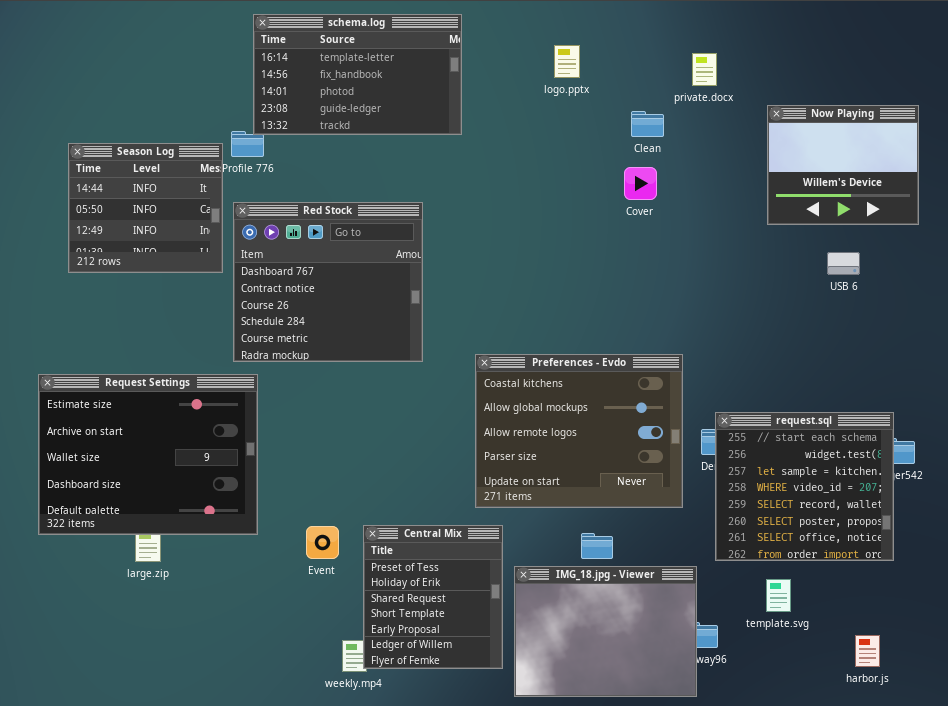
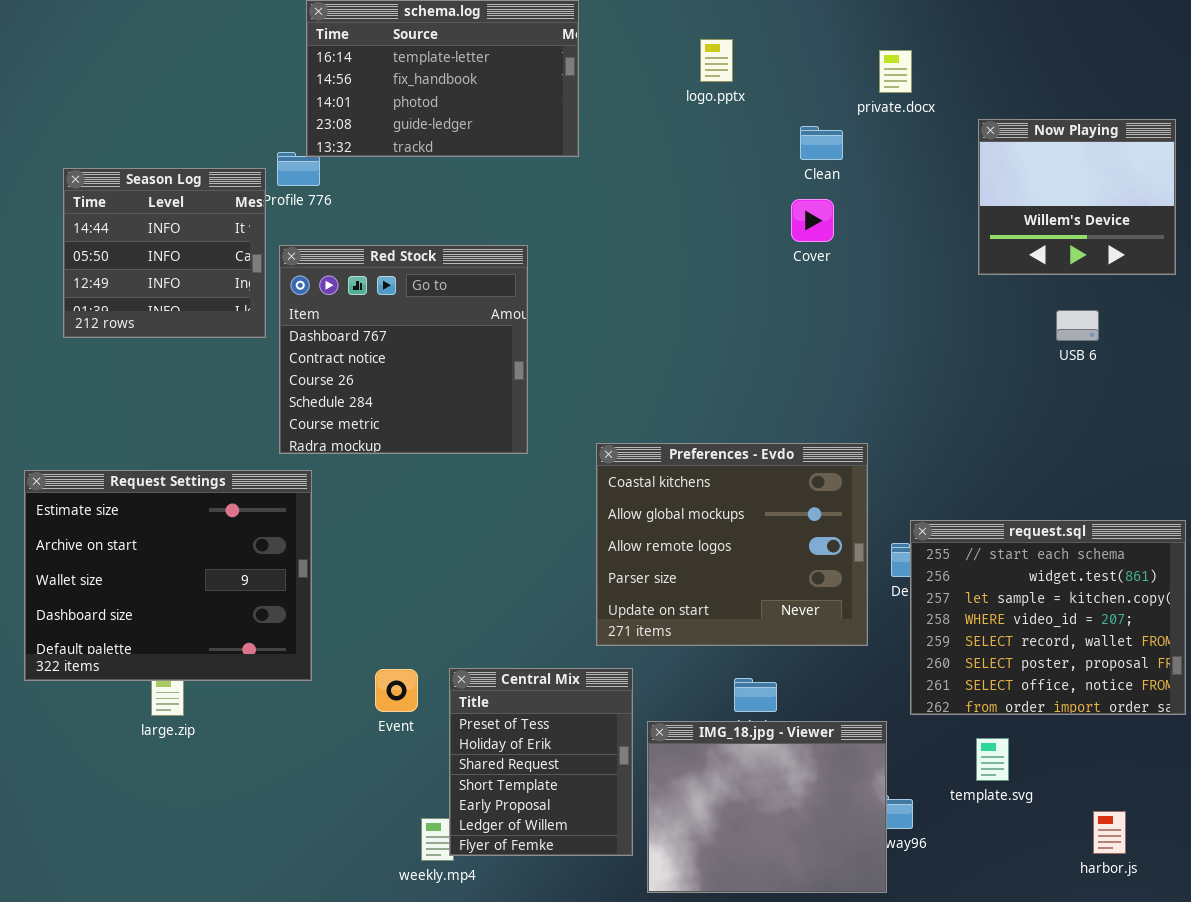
request.sql: [715,412,894,561] -> [910,520,1186,715], resized

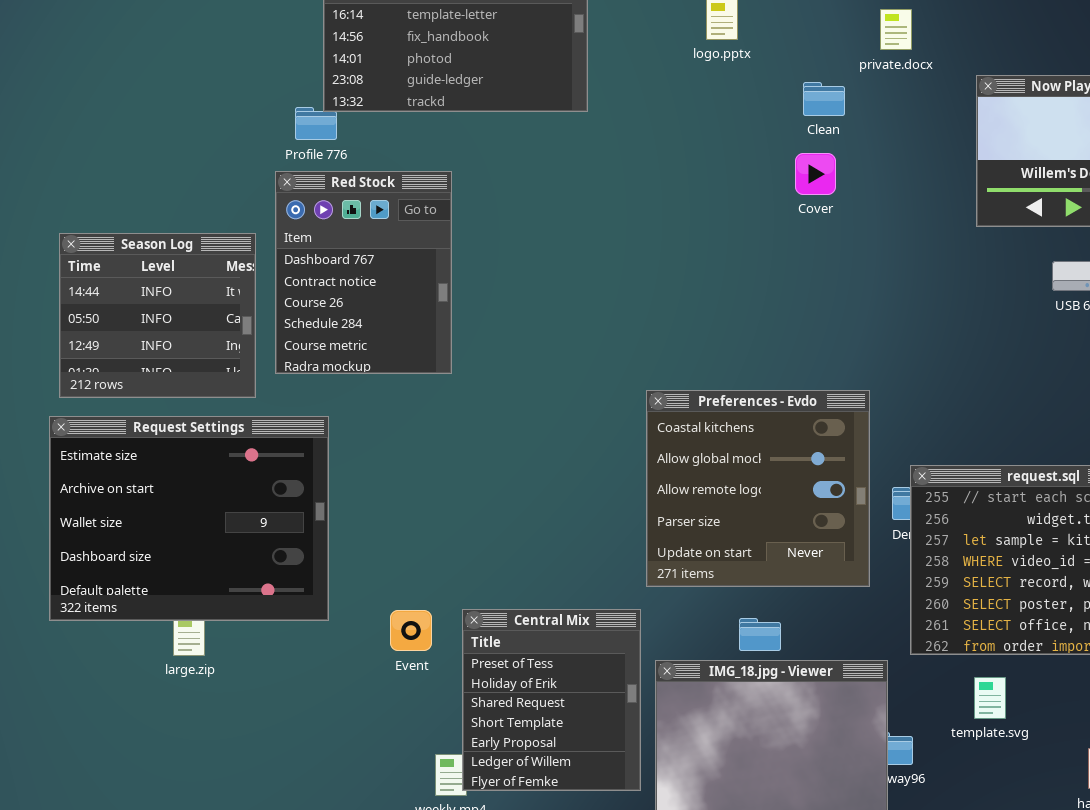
Season Log: [63,168,266,338] -> [59,233,256,398], moved
Red Stock: [279,245,528,454] -> [275,171,452,374], moved, resized
Preferences - Evdo: [596,443,868,646] -> [646,390,870,587], resized

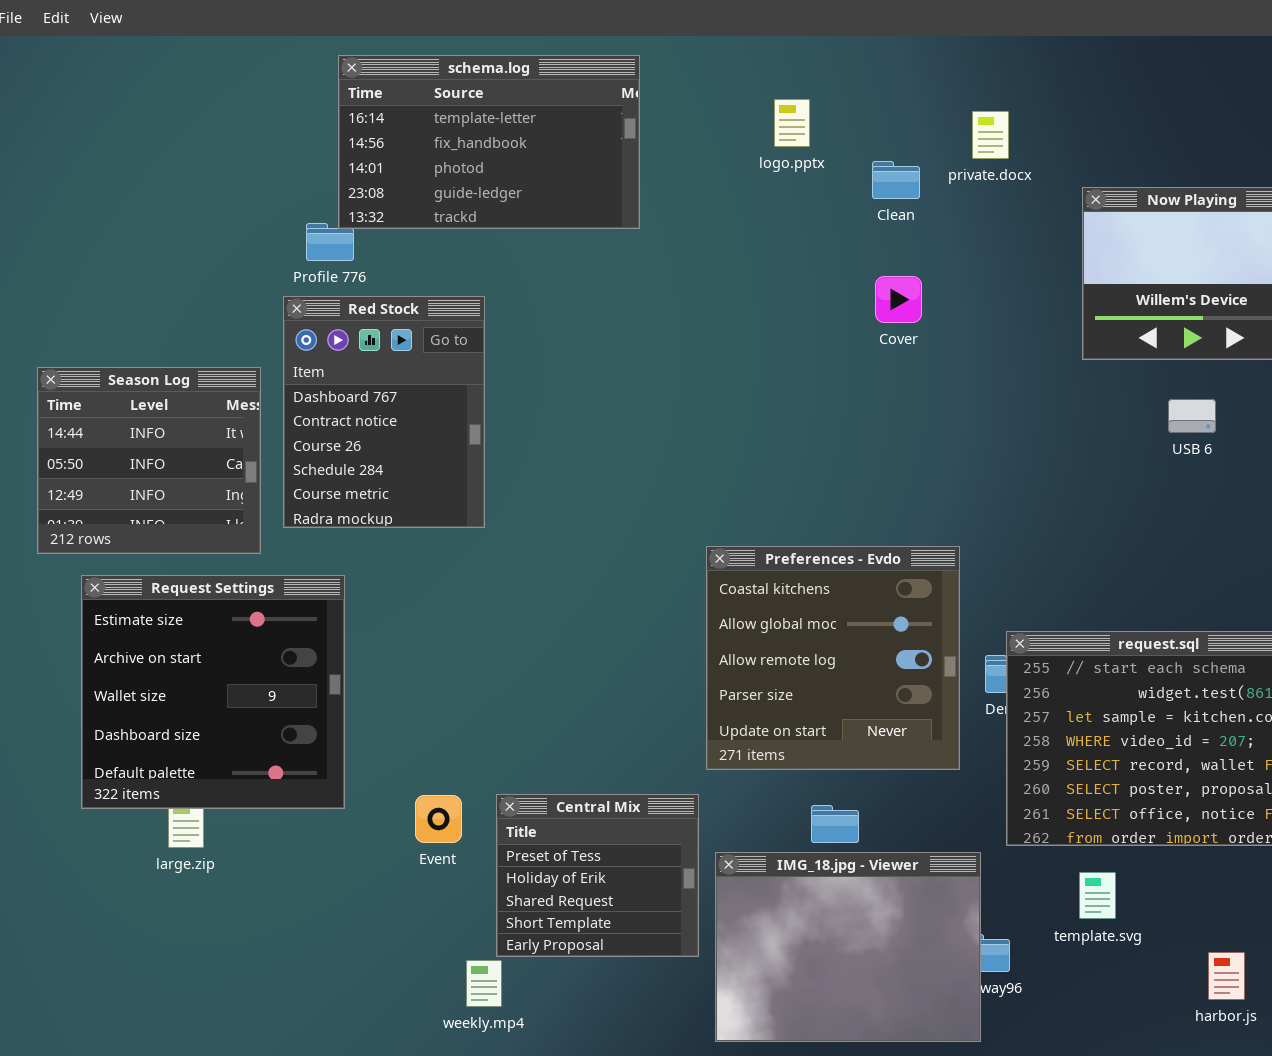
Clean: [803,82,845,116] -> [872,161,920,199], moved
Request Settings: [49,416,329,621] -> [81,575,345,809], resized
Central Mix: [462,609,641,791] -> [496,794,699,957], resized

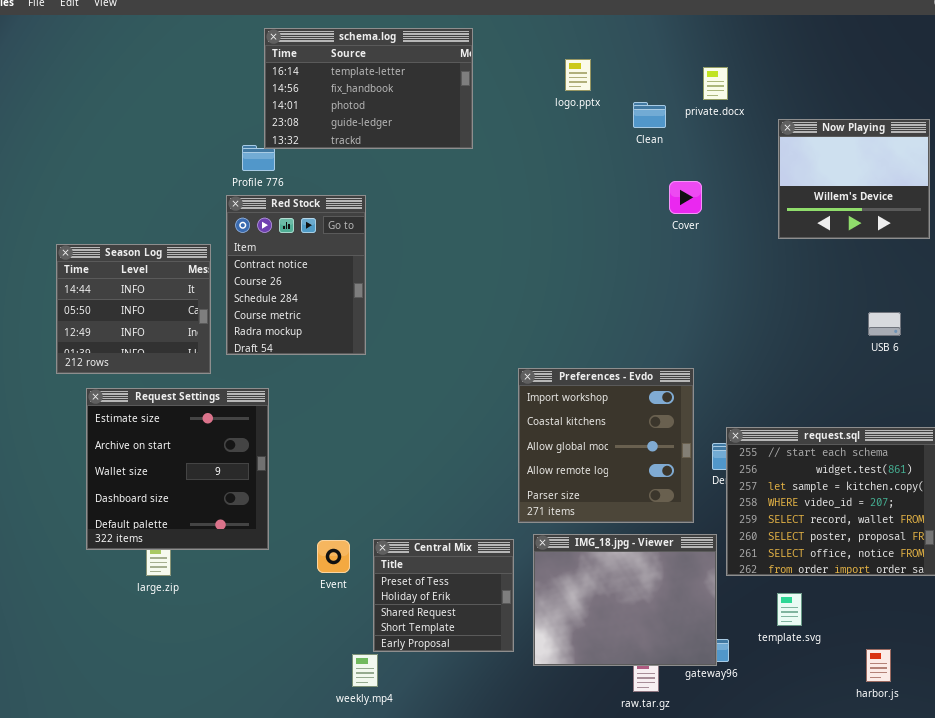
Cover: [875,276,922,323] -> [669,181,702,214], moved
Red Stock: [283,296,485,528] -> [226,195,366,355], scrolled down 1 row
USB 6: [1168,399,1216,433] -> [868,312,901,336], moved
Preferences - Evdo: [706,546,960,770] -> [518,368,694,523], scrolled up 1 row
IMG_18.jpg - Viewer: [715,852,981,1042] -> [533,534,717,666], moved

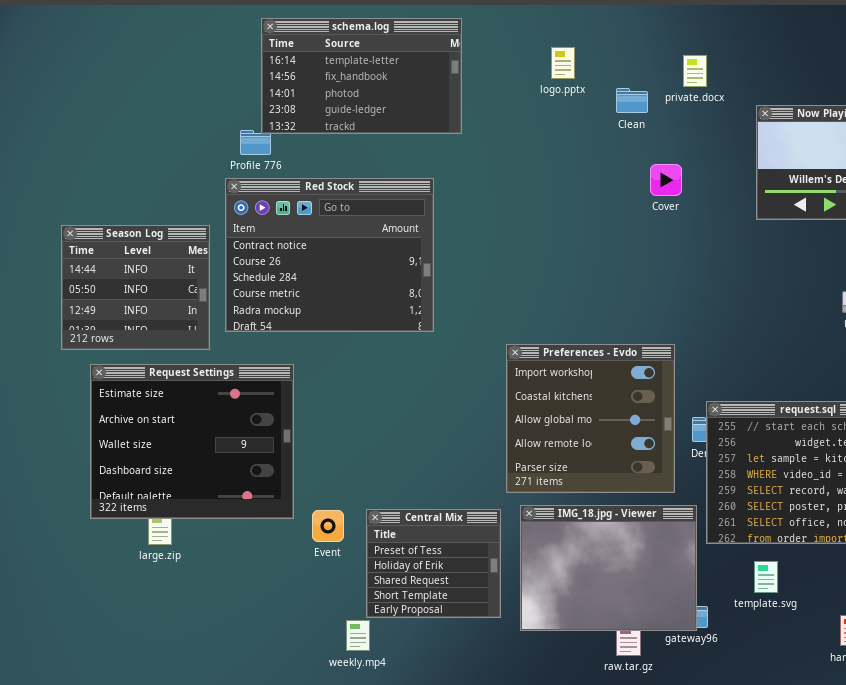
Red Stock: [226,195,366,355] -> [225,178,434,332], resized
Request Settings: [86,388,269,550] -> [90,364,294,519], resized

